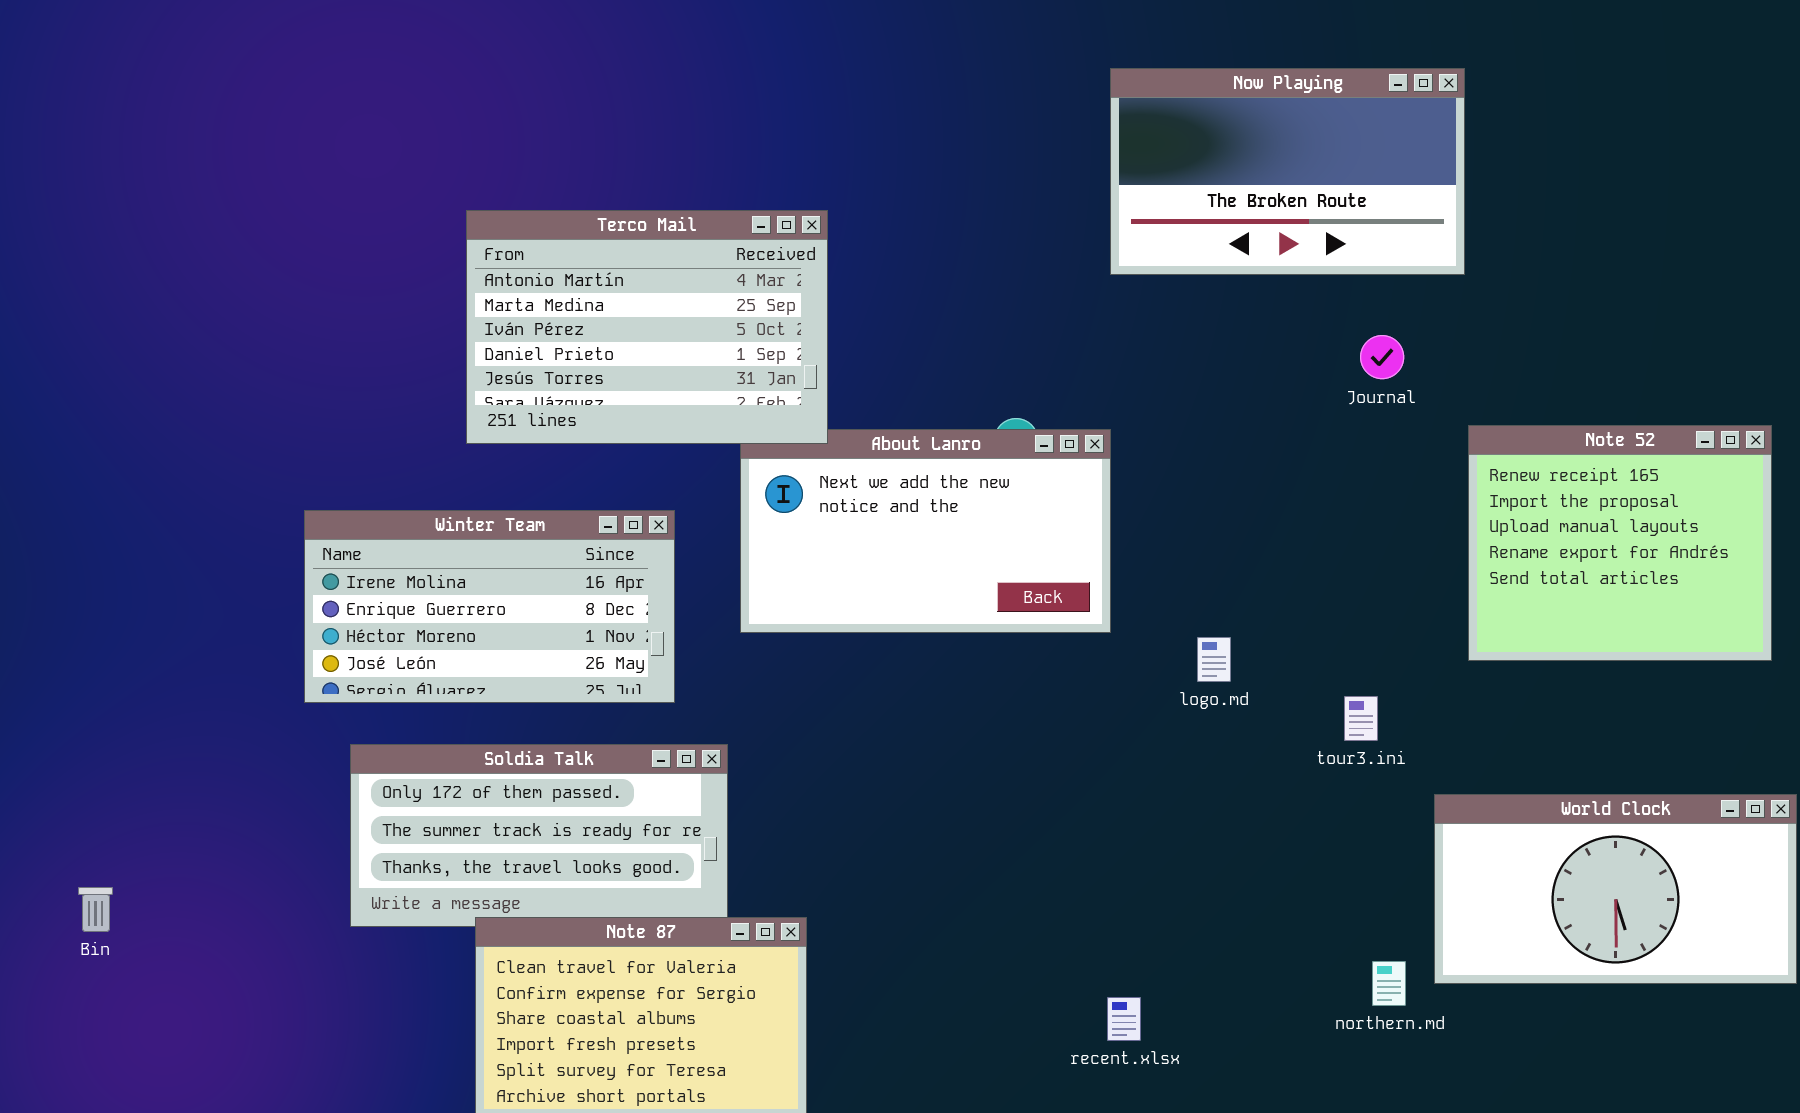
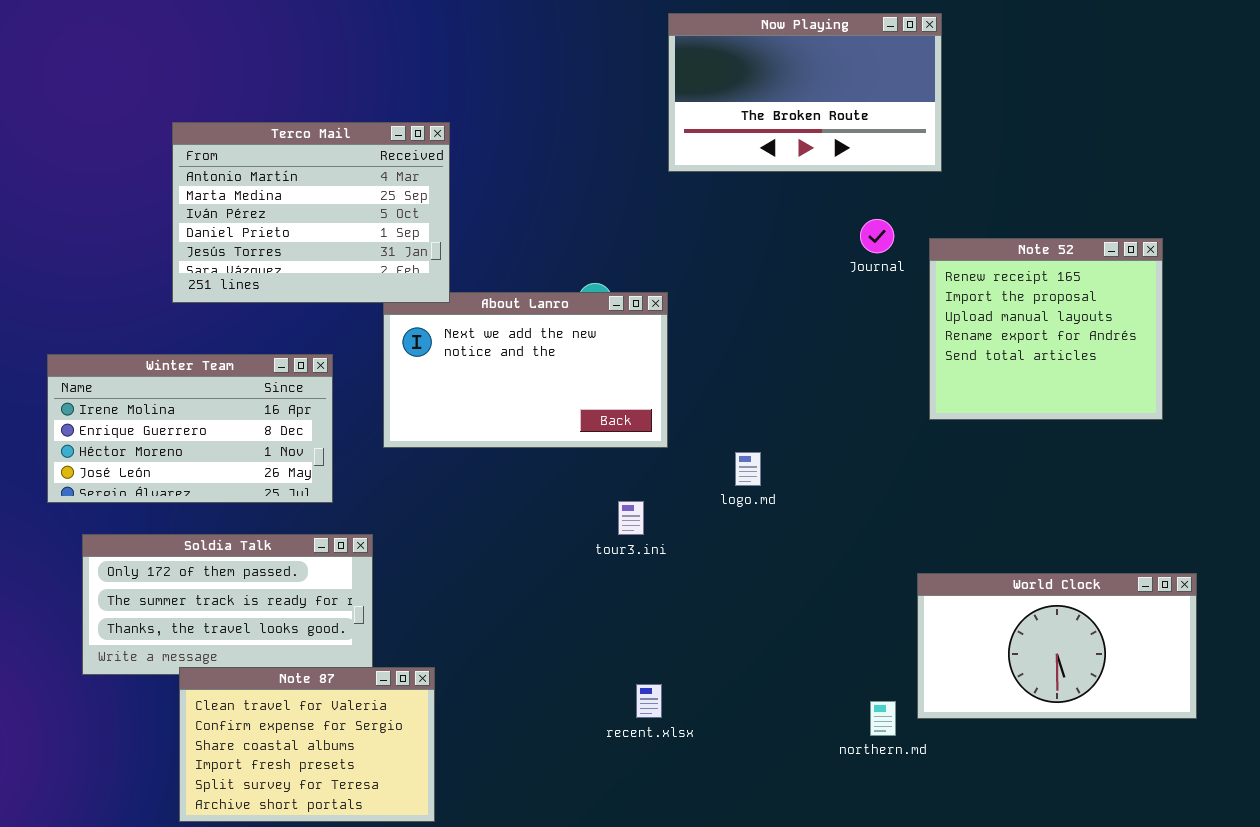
Note 52: [1468,425,1772,661] -> [929,238,1163,420], moved
tour3.ini: [1344,696,1378,741] -> [618,501,644,535], moved
recent.xlsx: [1107,997,1141,1041] -> [636,684,662,718], moved

